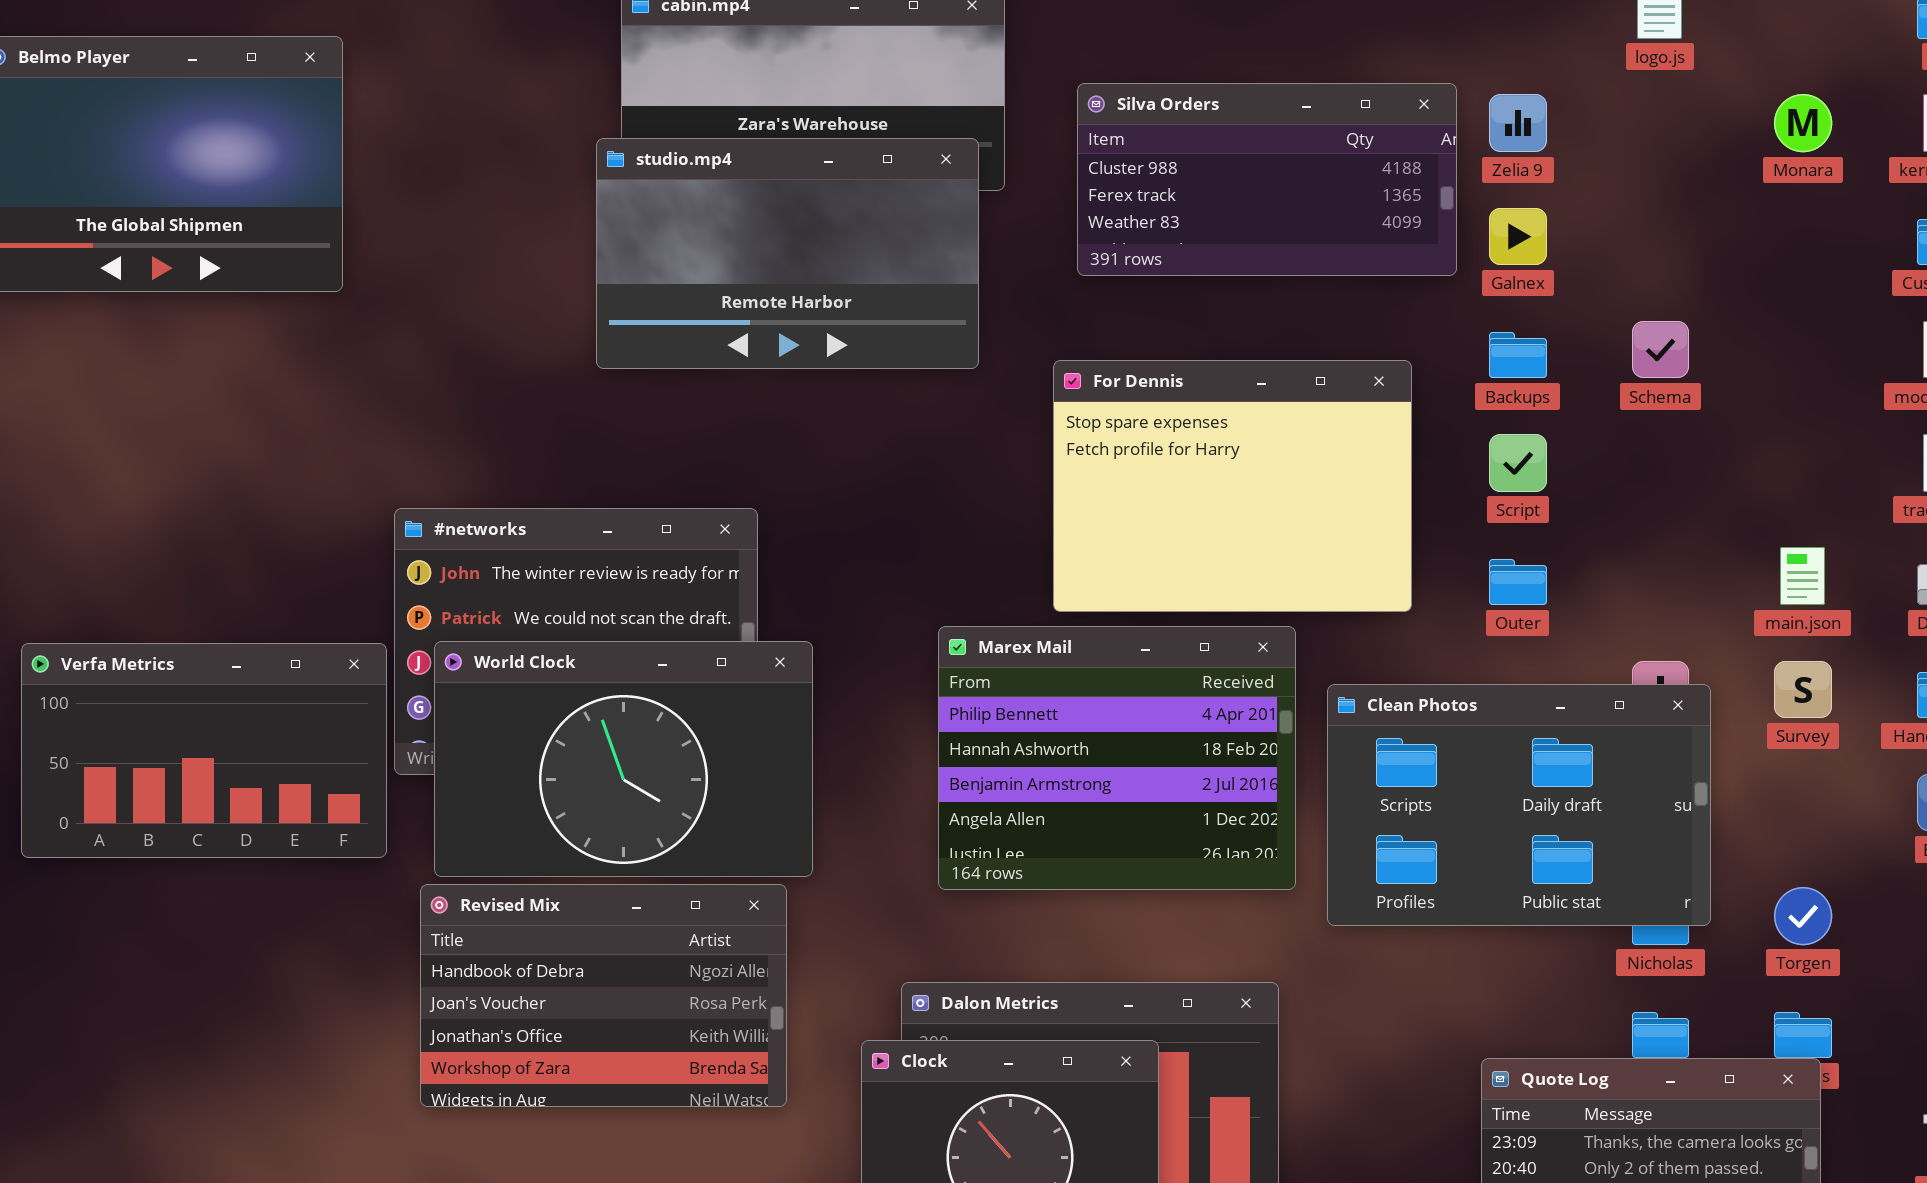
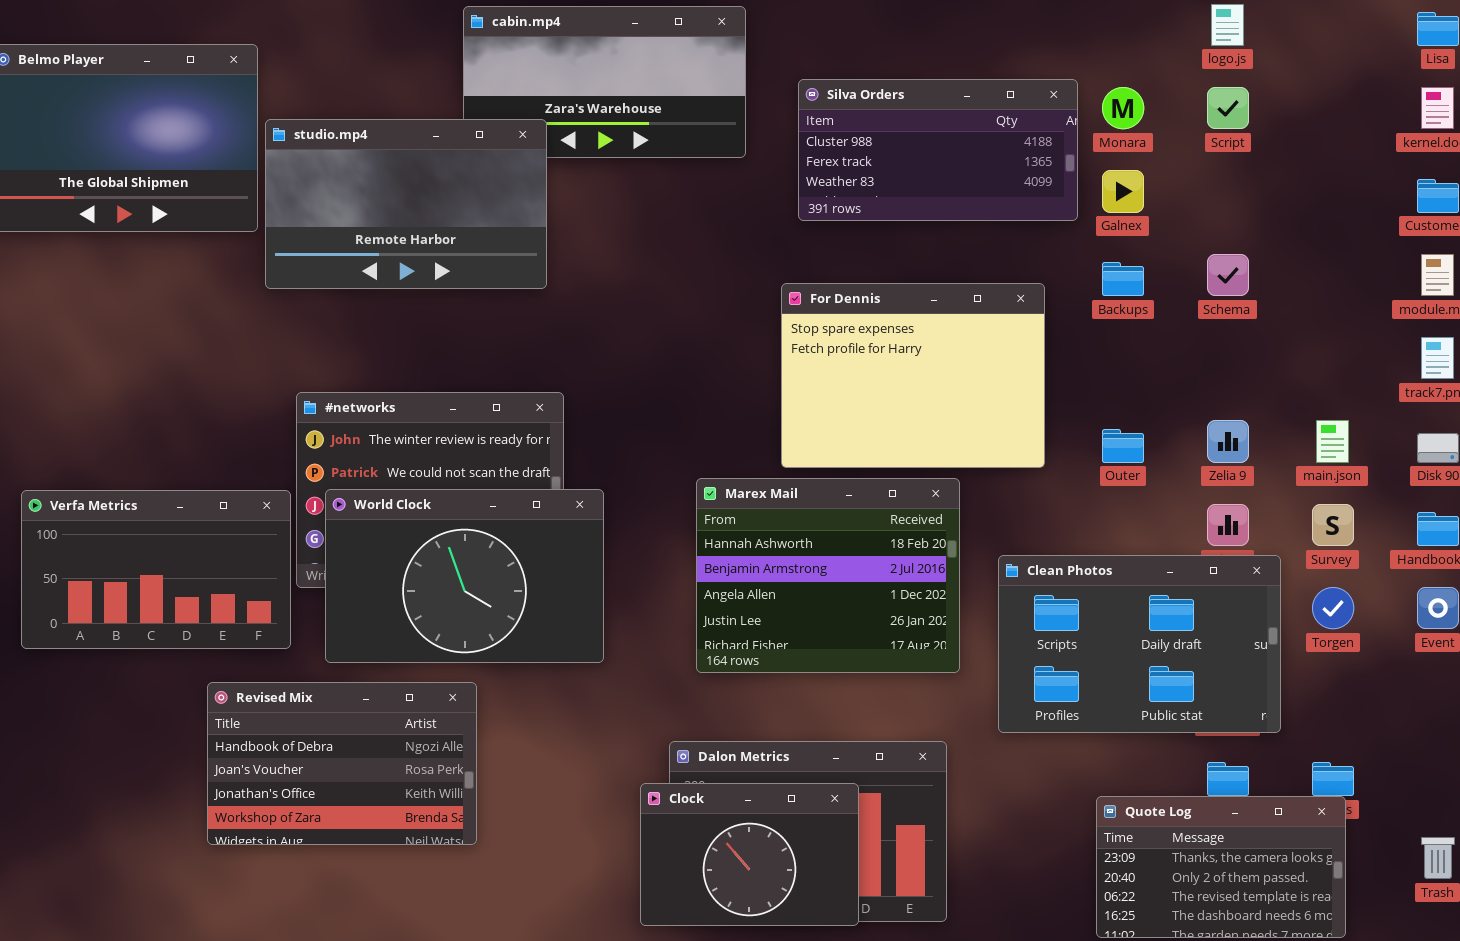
Zelia 9: [1489,94,1547,152] -> [1207,420,1249,463], moved
Monara: [1774,94,1832,152] -> [1102,87,1144,129], moved
studio.mp4: [596,138,979,369] -> [265,119,547,289], moved
Script: [1489,434,1547,492] -> [1207,87,1249,129], moved
Marex Mail: [938,626,1296,890] -> [696,478,960,673], scrolled down 1 row
Clean Photos: [1327,684,1711,926] -> [998,555,1281,733], moved
Revised Mix: [420,884,787,1107] -> [207,682,477,845], moved
Torgen: [1774,887,1832,945] -> [1312,587,1354,629], moved

